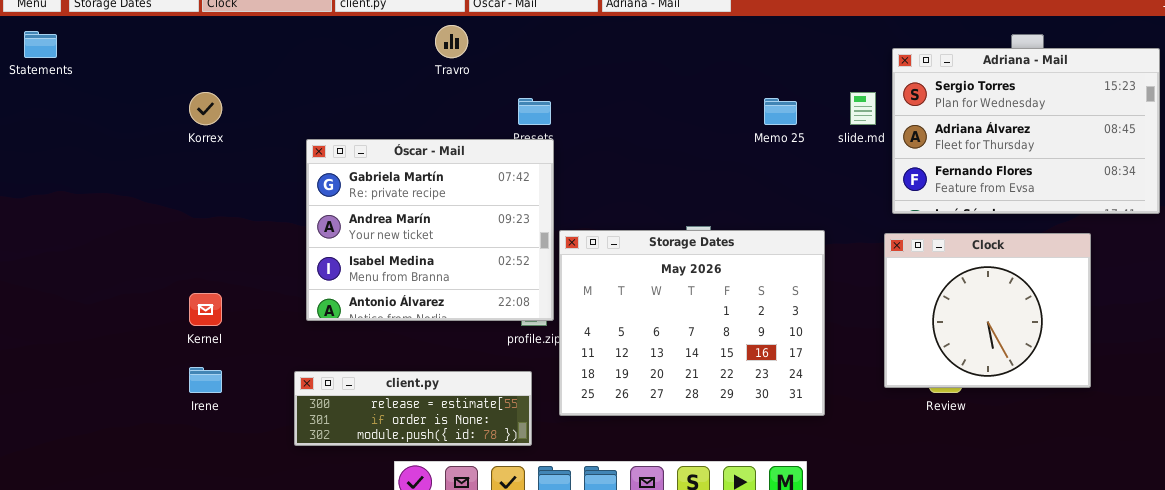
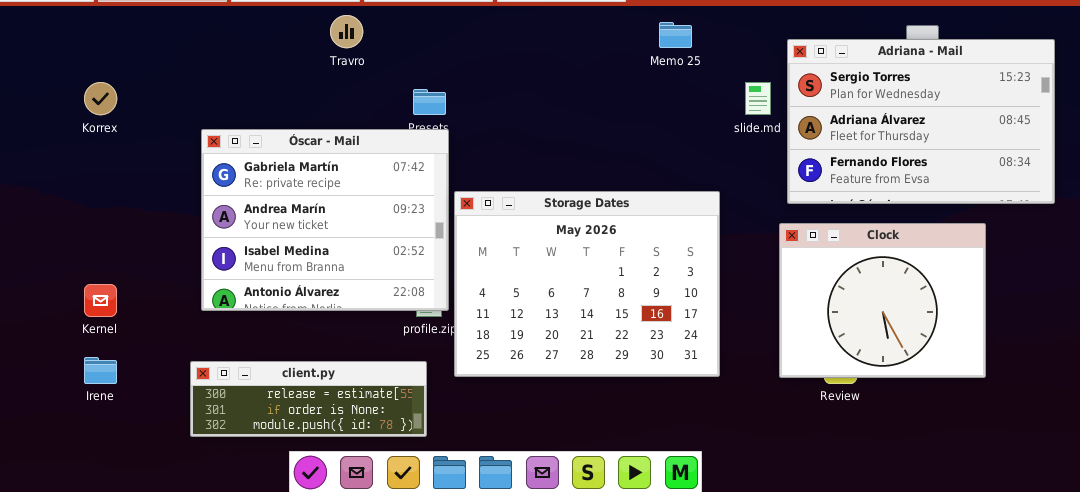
Memo 25: [764,98,797,125] -> [659,22,692,48], moved
Storage Dates: [559,230,825,416] -> [454,191,720,377], moved

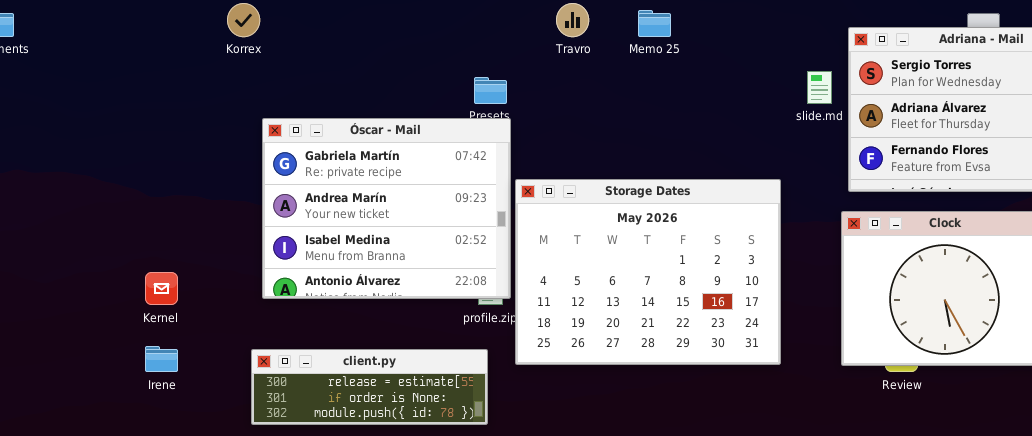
Travro: [330,15,363,48] -> [556,3,589,37], moved
Memo 25: [659,22,692,48] -> [638,10,671,37], moved
Korrex: [84,82,117,115] -> [227,3,260,37], moved

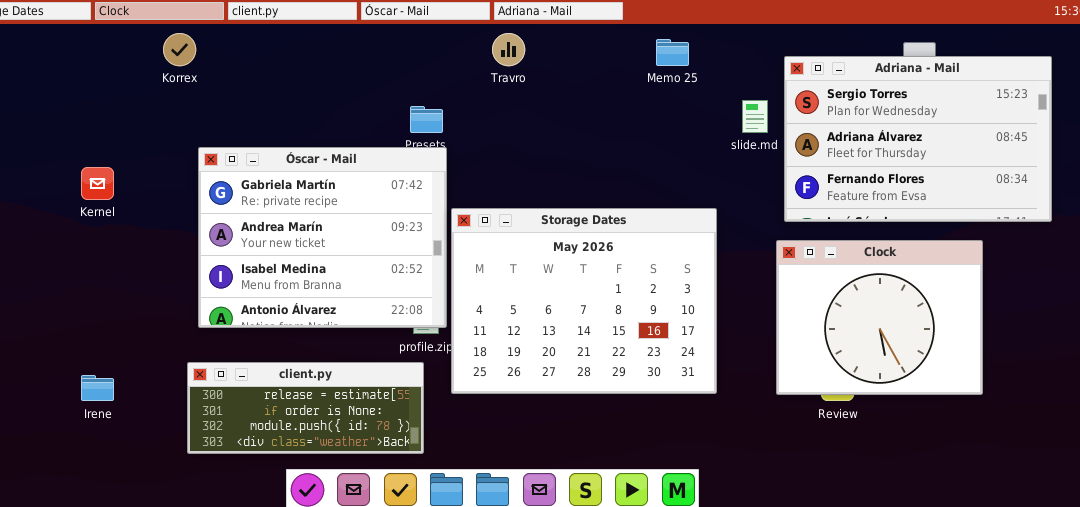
Memo 25: [638,10,671,37] -> [656,39,689,66], moved
Kernel: [145,272,178,305] -> [81,167,114,200], moved
client.py: [251,349,488,425] -> [187,362,424,454], resized

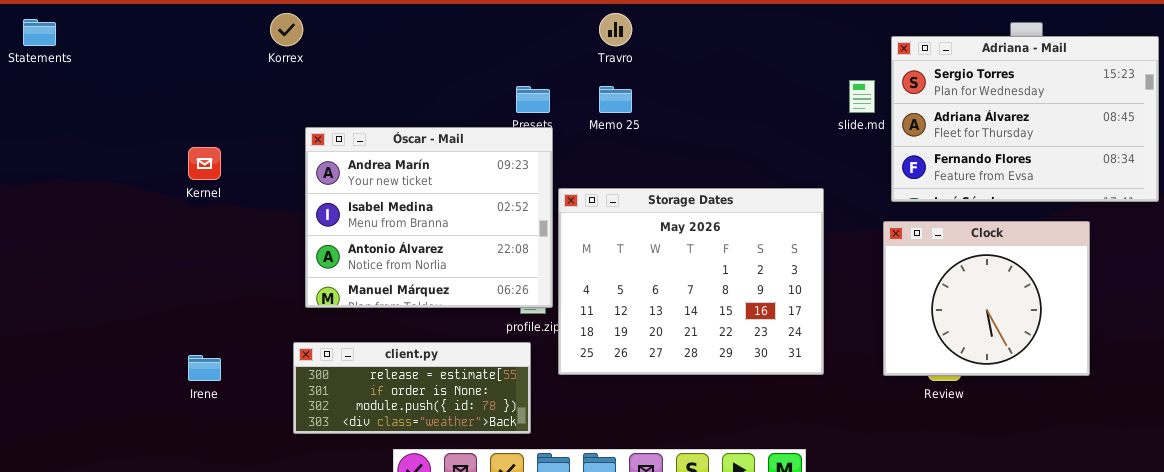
Memo 25: [656,39,689,66] -> [599,86,632,113], moved
Óscar - Mail: [198,147,447,328] -> [305,127,553,308], scrolled down 1 row

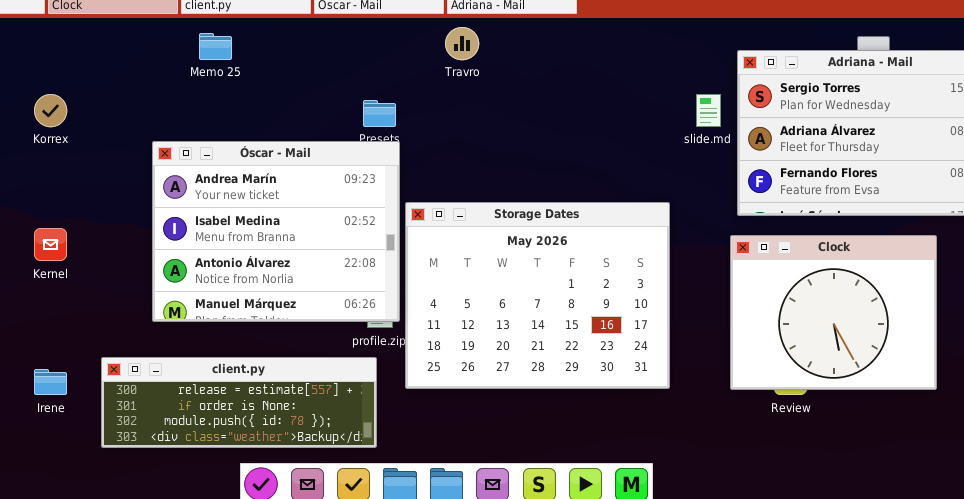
Korrex: [270,13,303,46] -> [34,94,67,127], moved
Memo 25: [599,86,632,113] -> [199,33,232,60], moved
Kernel: [188,147,221,180] -> [34,228,67,261], moved
client.py: [293,342,531,434] -> [101,357,377,448], resized

